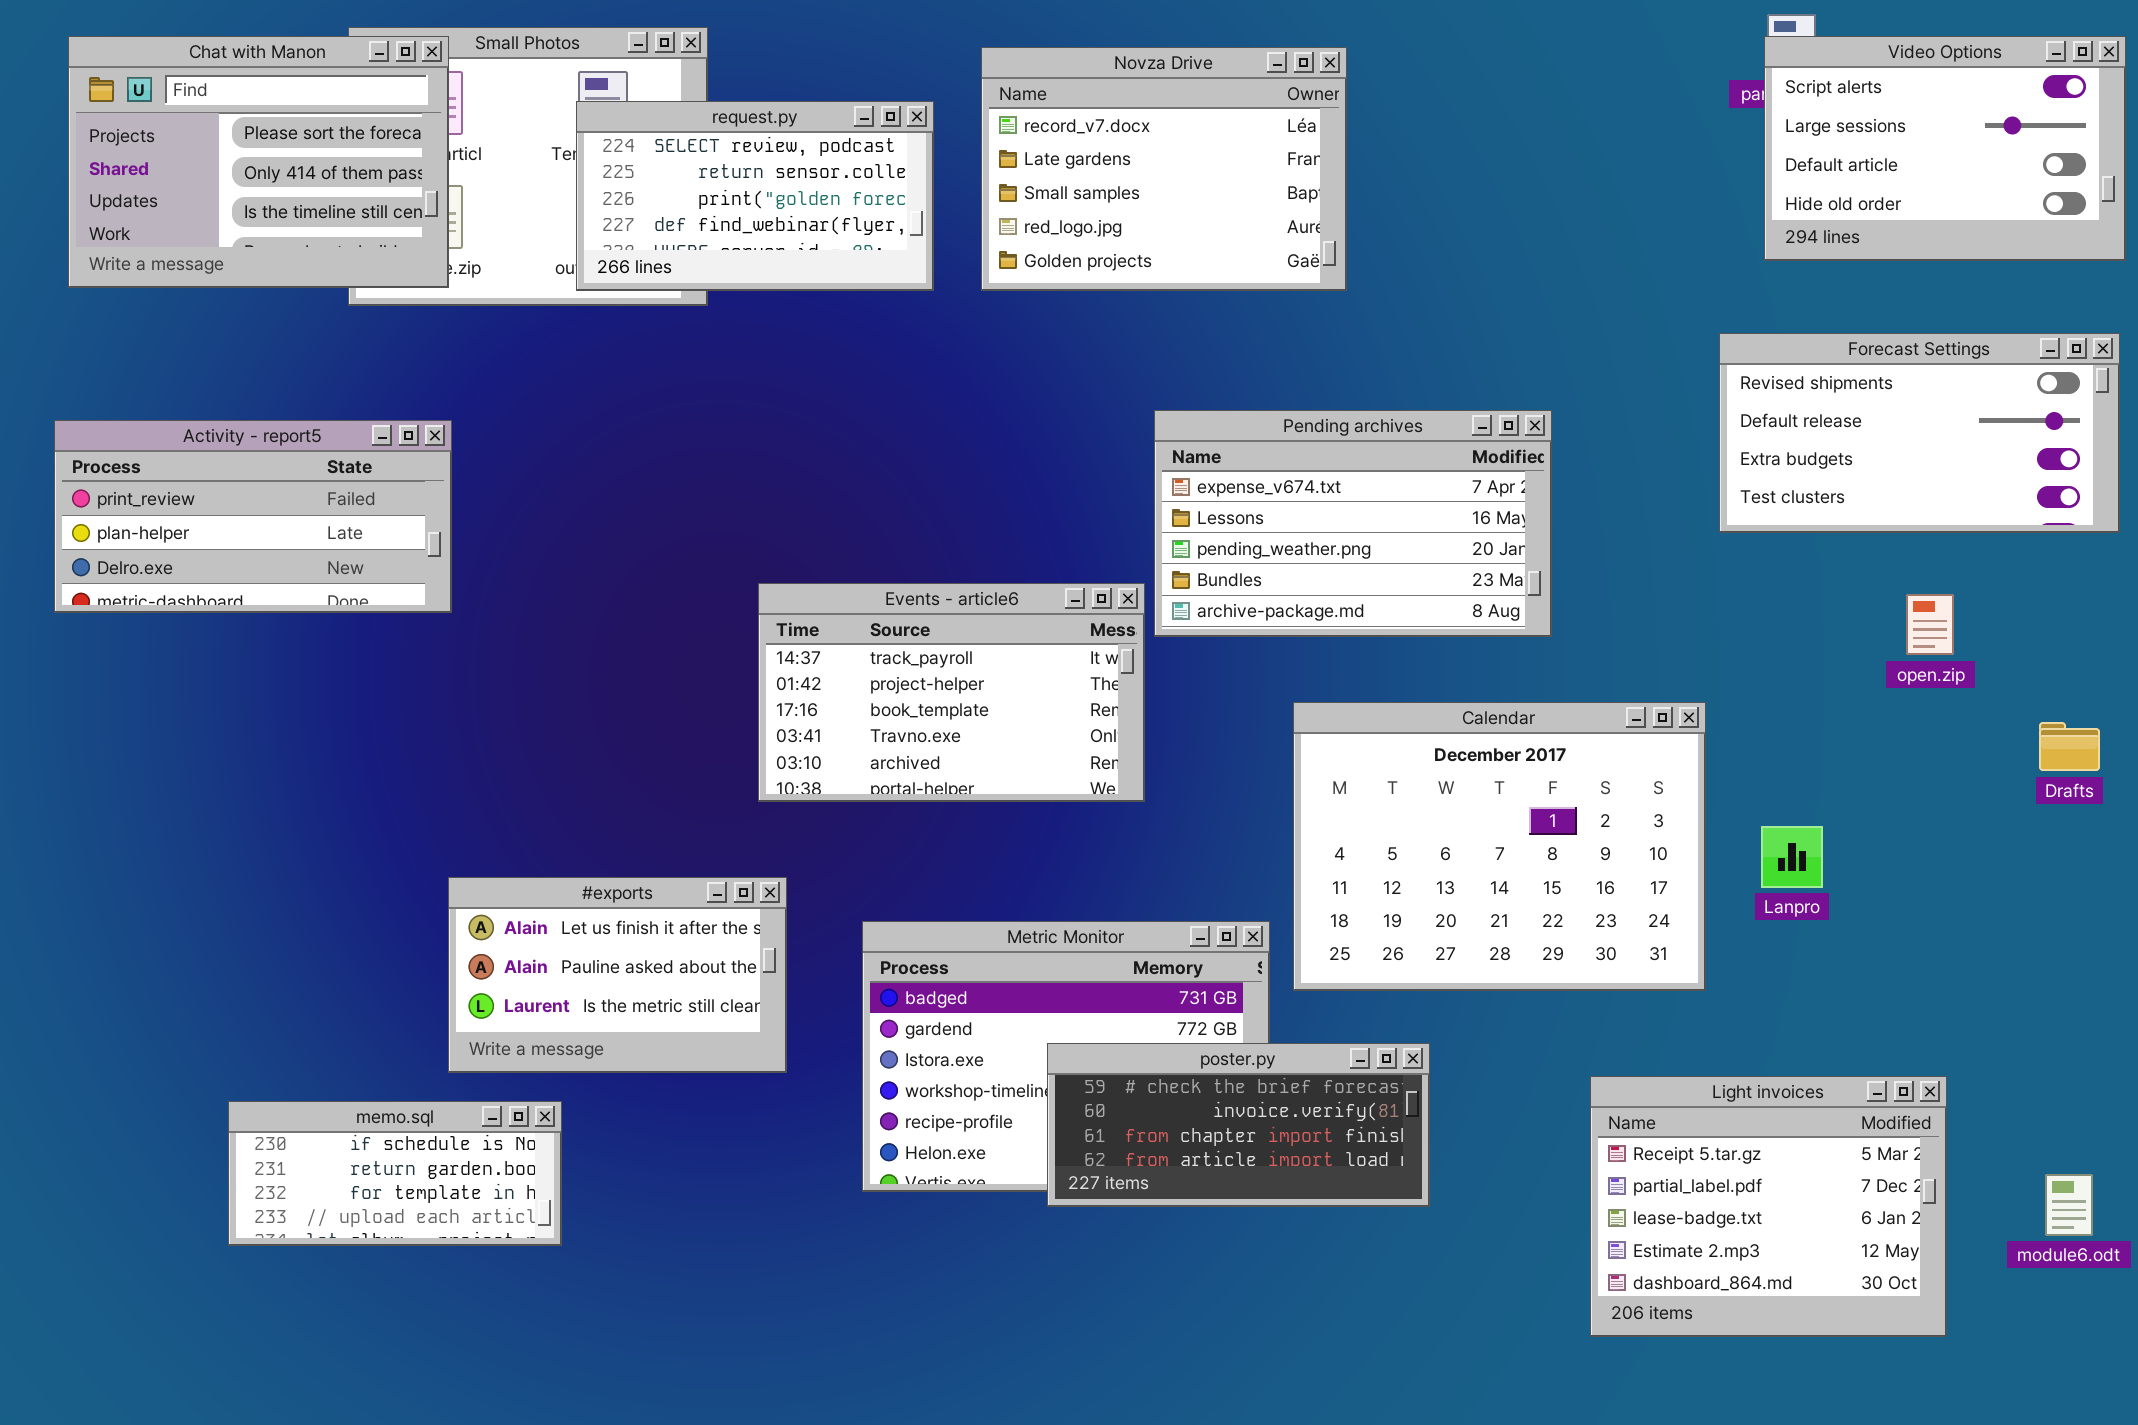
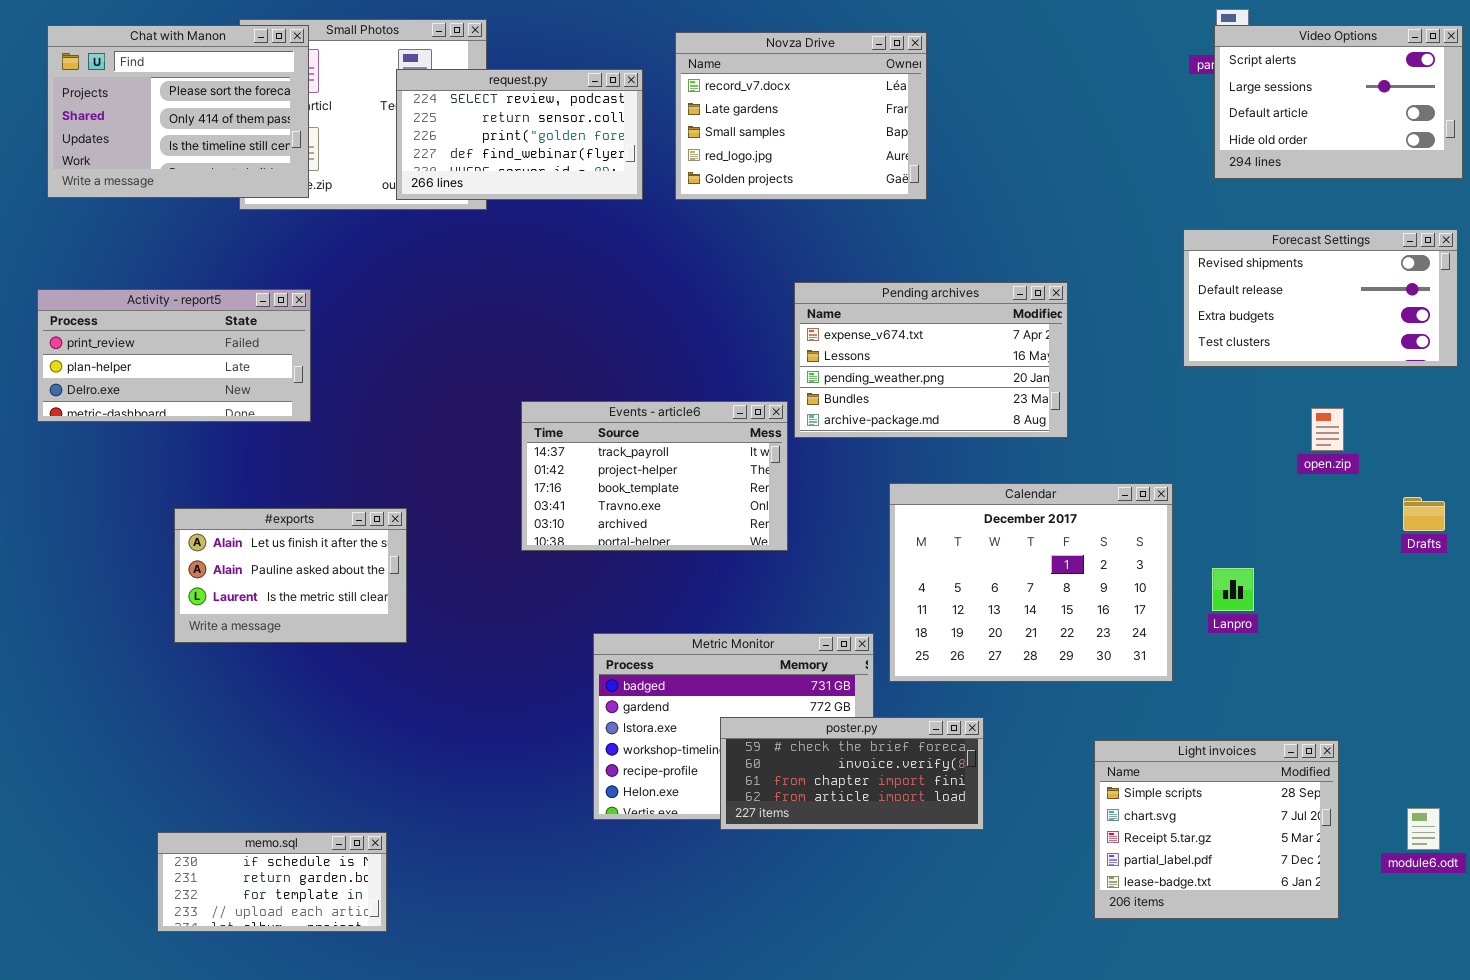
#exports: [448,877,787,1073] -> [174,508,407,643], moved
Light invoices: [1590,1076,1947,1337] -> [1094,740,1339,919], scrolled up 2 rows
memo.sql: [228,1101,562,1246] -> [157,832,387,932], moved

